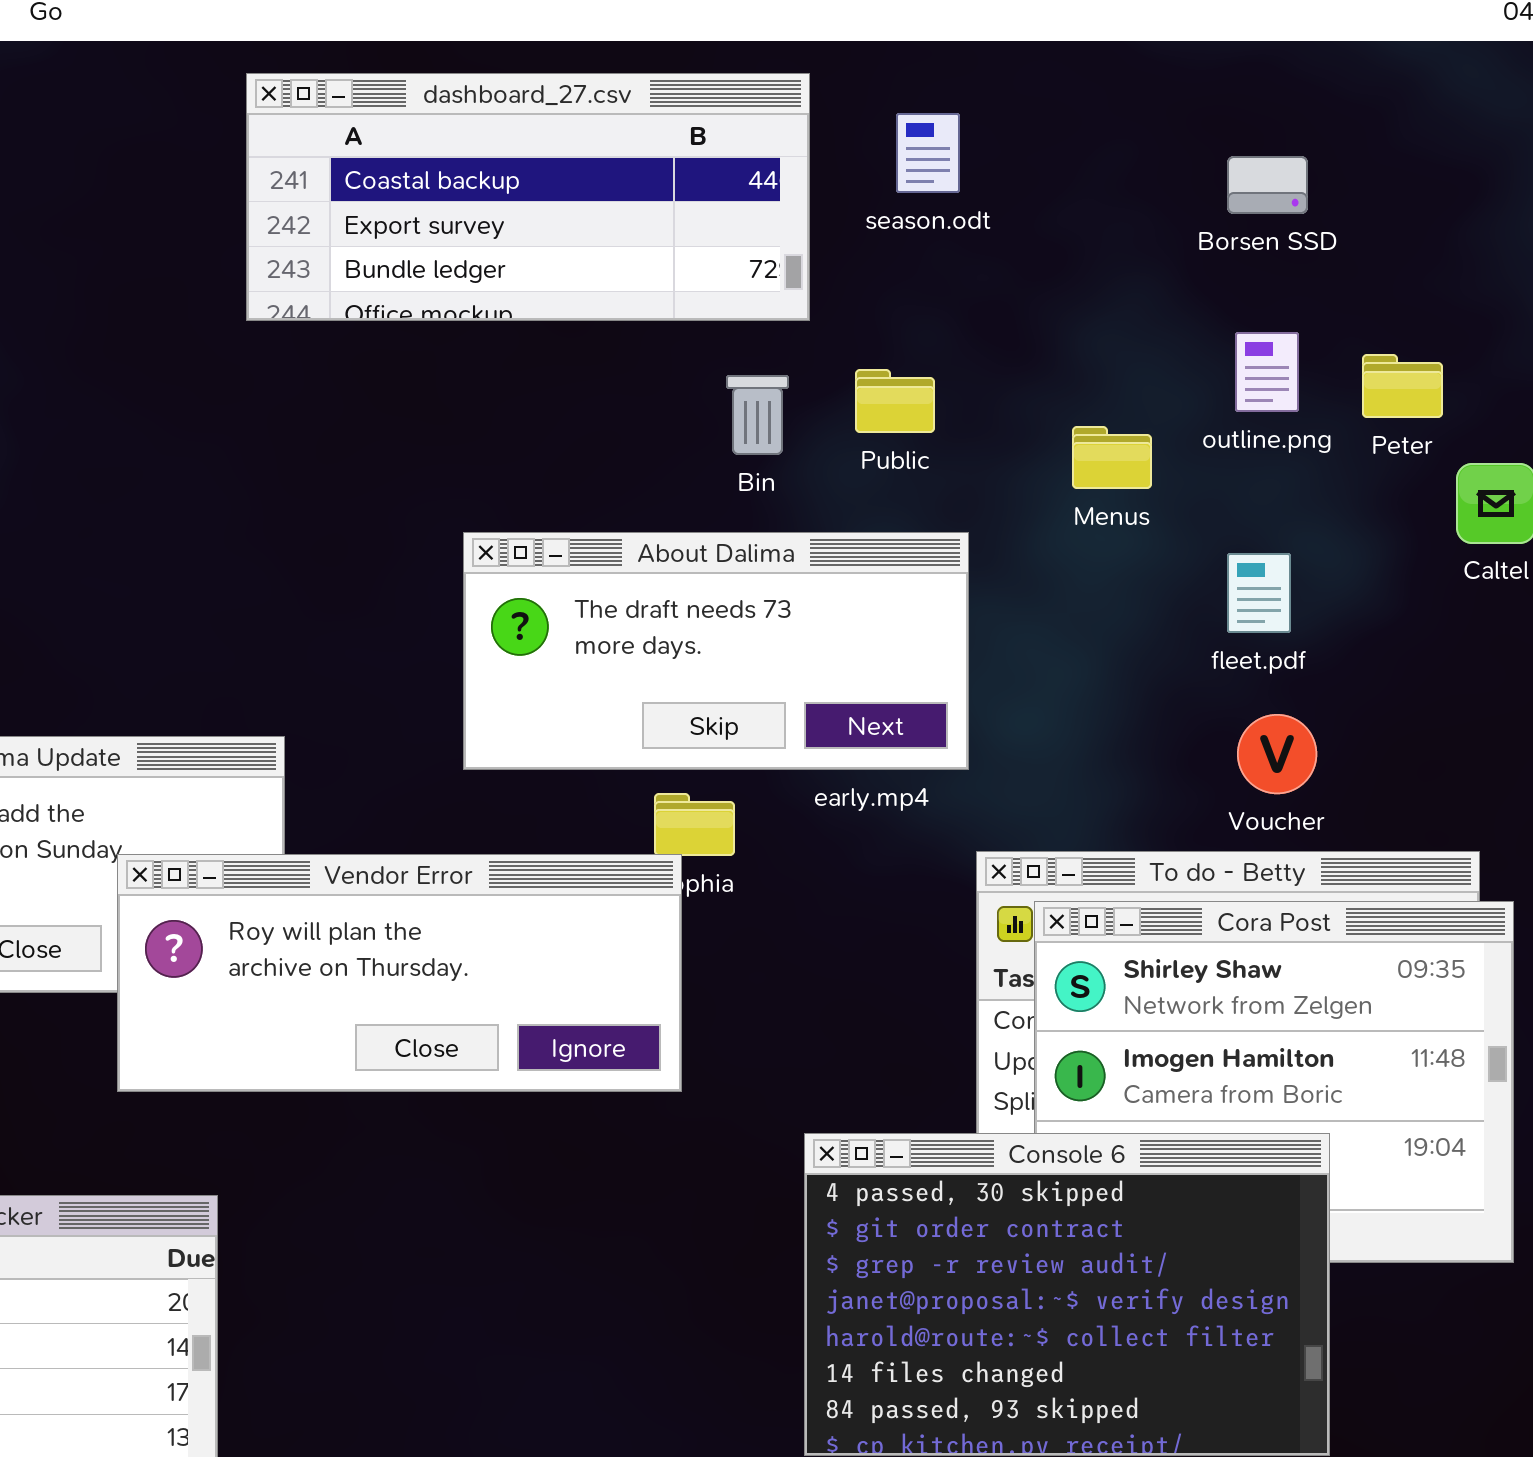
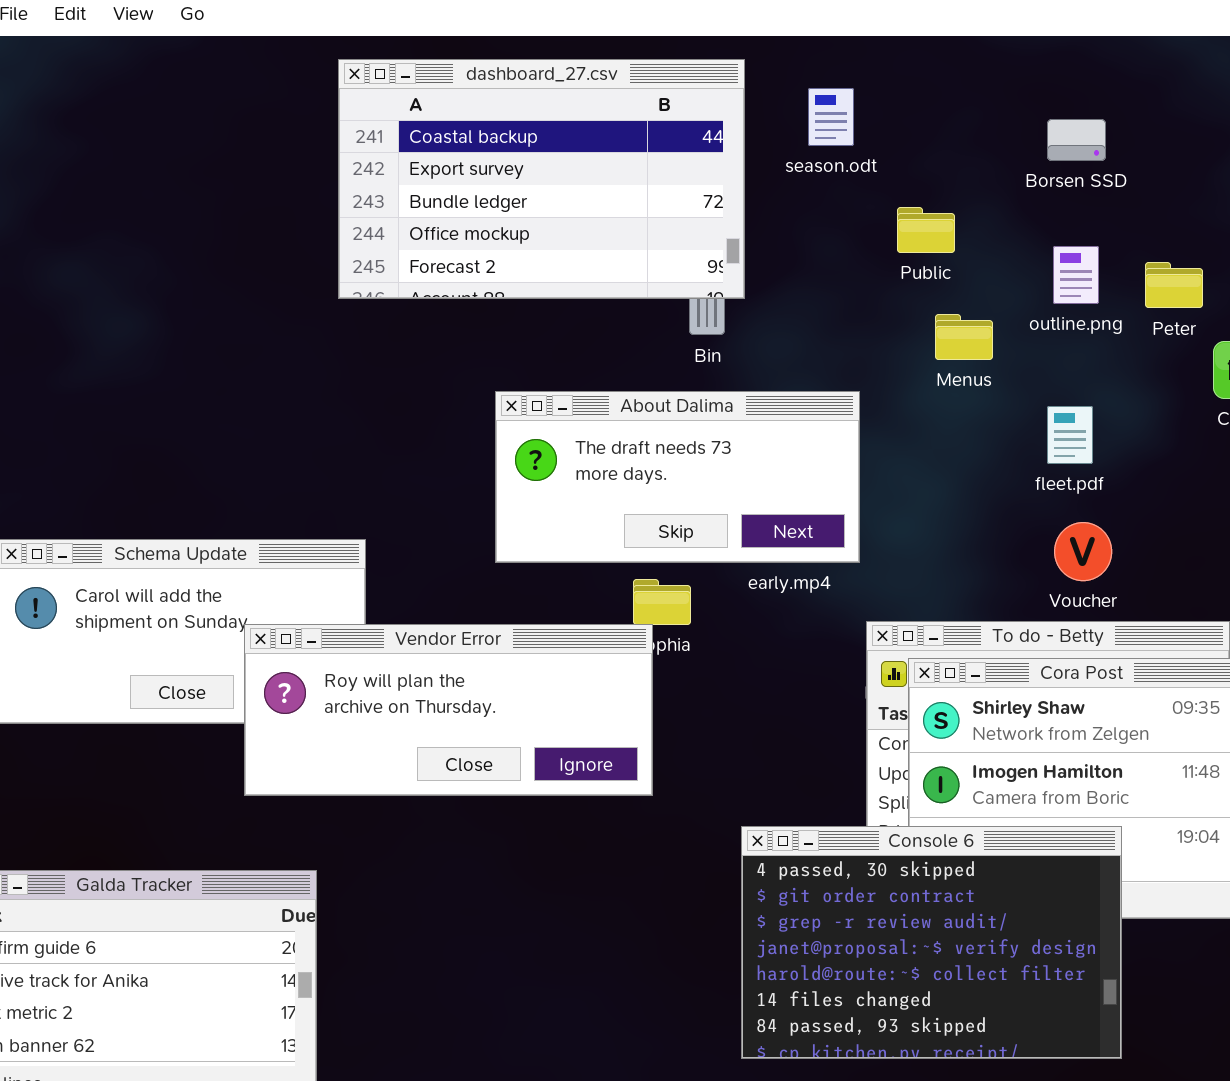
dashboard_27.csv: [246,73,810,321] -> [338,59,745,299], resized
Public: [855,369,935,433] -> [897,207,955,253], moved

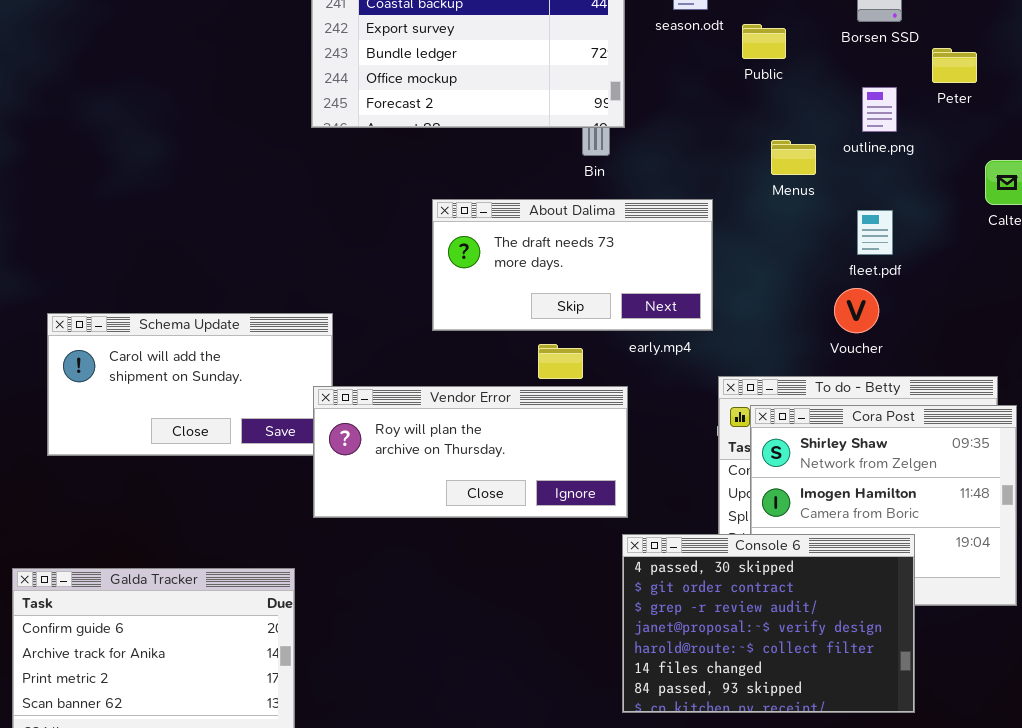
Public: [897,207,955,253] -> [742,24,786,59], moved
Peter: [1145,262,1203,308] -> [932,48,977,83], moved
Voucher: [1054,522,1112,581] -> [834,288,879,333], moved
Vendor Error: [244,624,653,796] -> [313,386,628,518], moved

